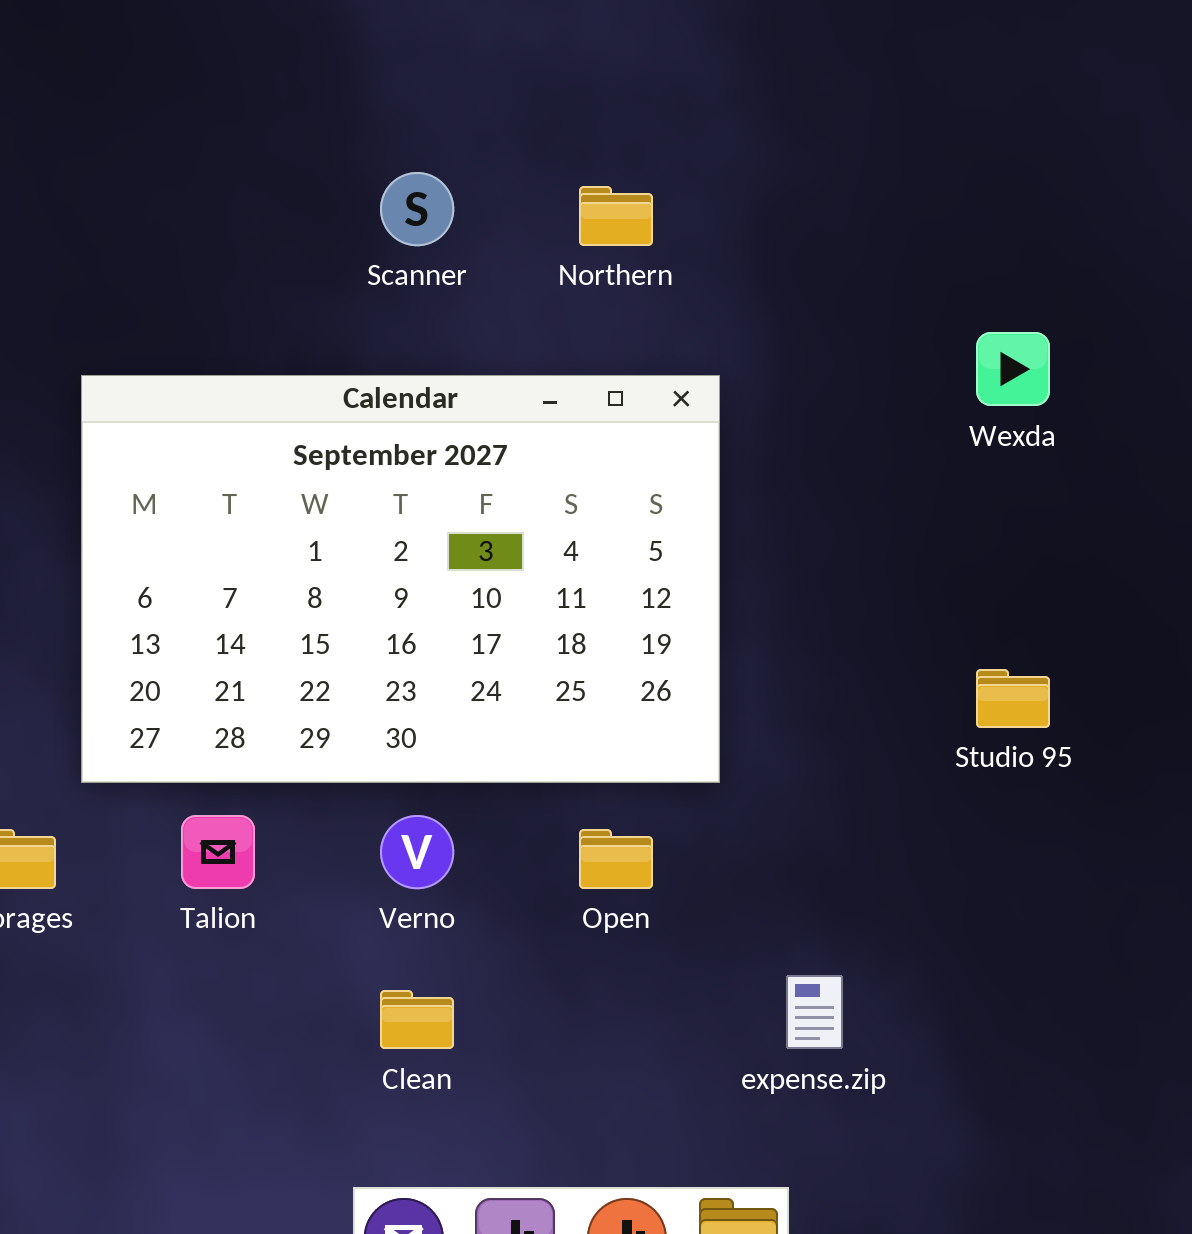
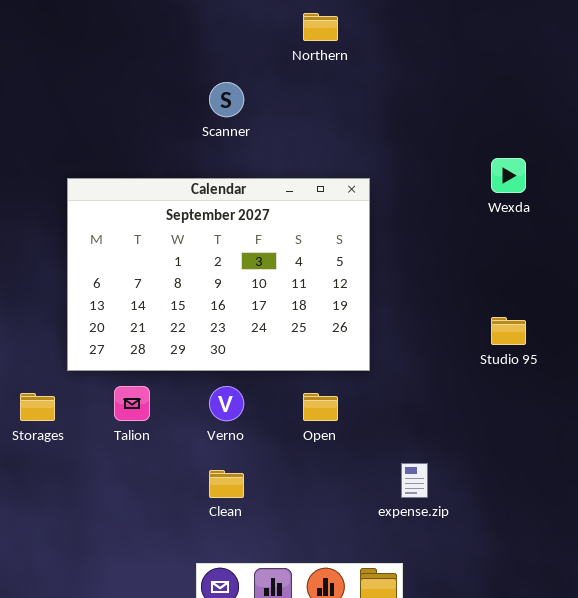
Northern: [579,186,653,246] -> [303,13,338,41], moved

